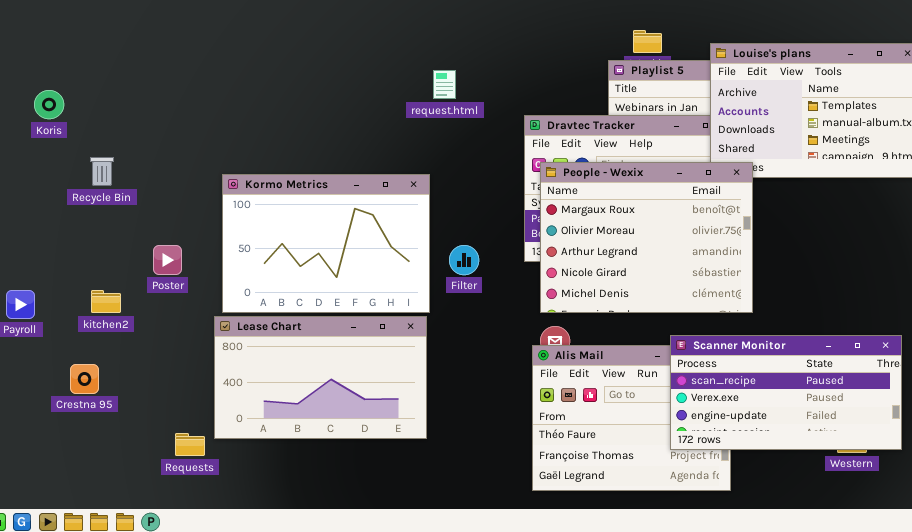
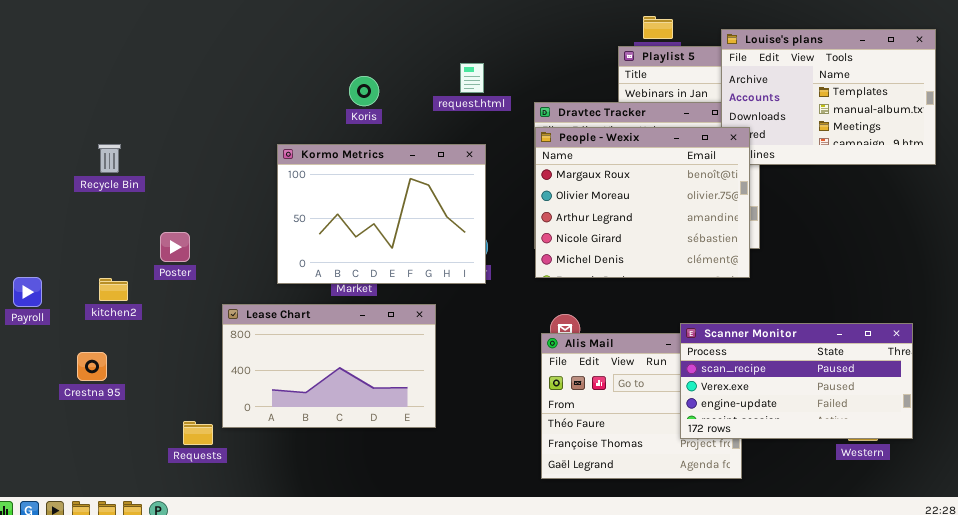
request.html: [433,70,456,99] -> [460,63,484,93], moved
Koris: [34,90,64,119] -> [349,76,379,106], moved
People - Wexix: [540,162,753,313] -> [535,127,750,278], moved
Kormo Metrics: [222,174,430,313] -> [277,144,486,284], moved

